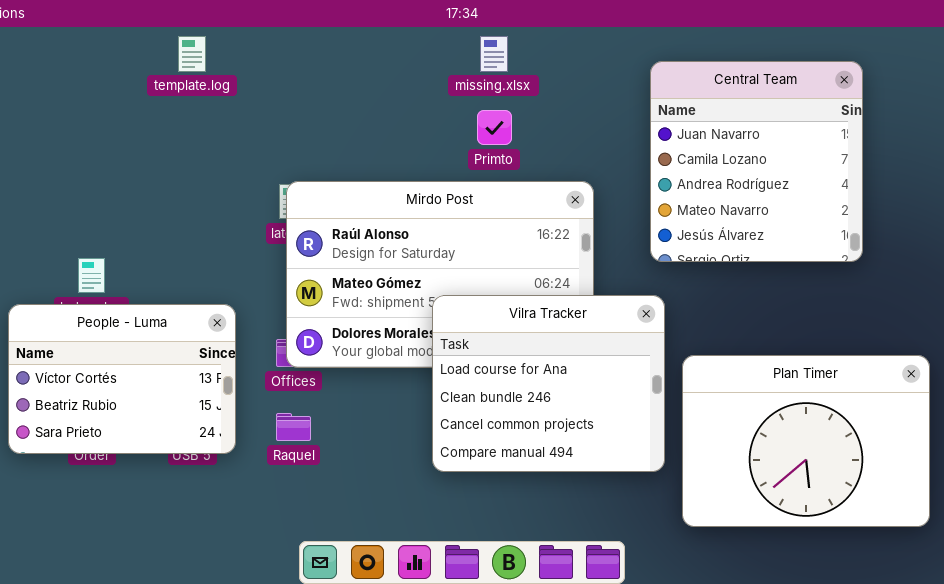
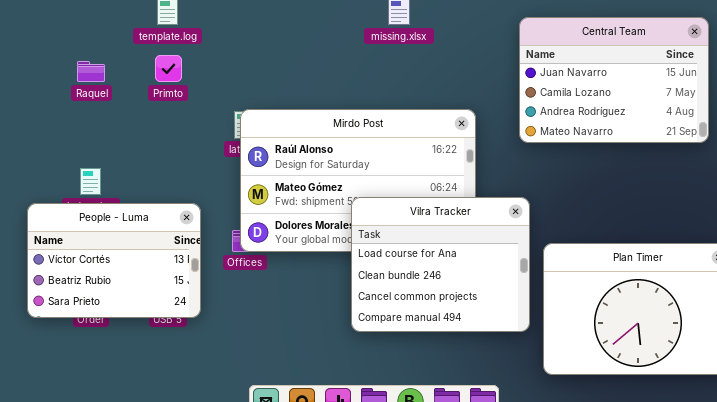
Central Team: [650,61,863,262] -> [519,17,709,143], resized
Primto: [477,110,512,145] -> [155,55,182,82], moved
Raquel: [276,413,311,441] -> [77,61,105,82], moved

